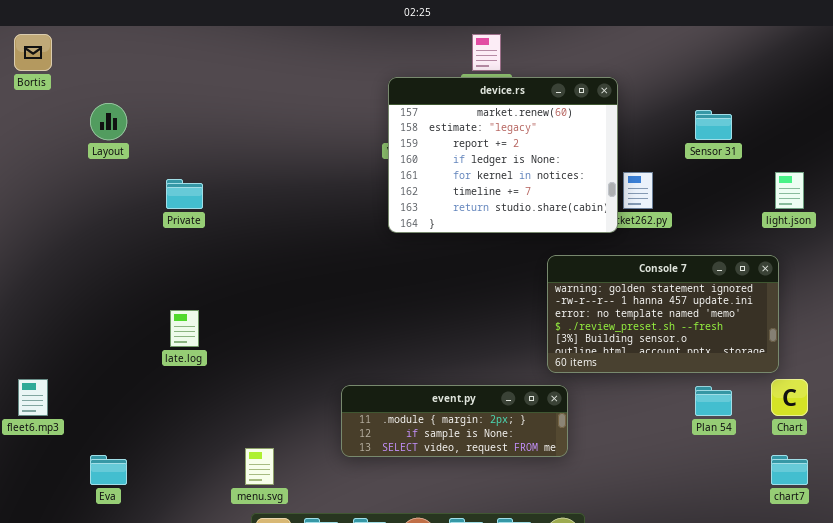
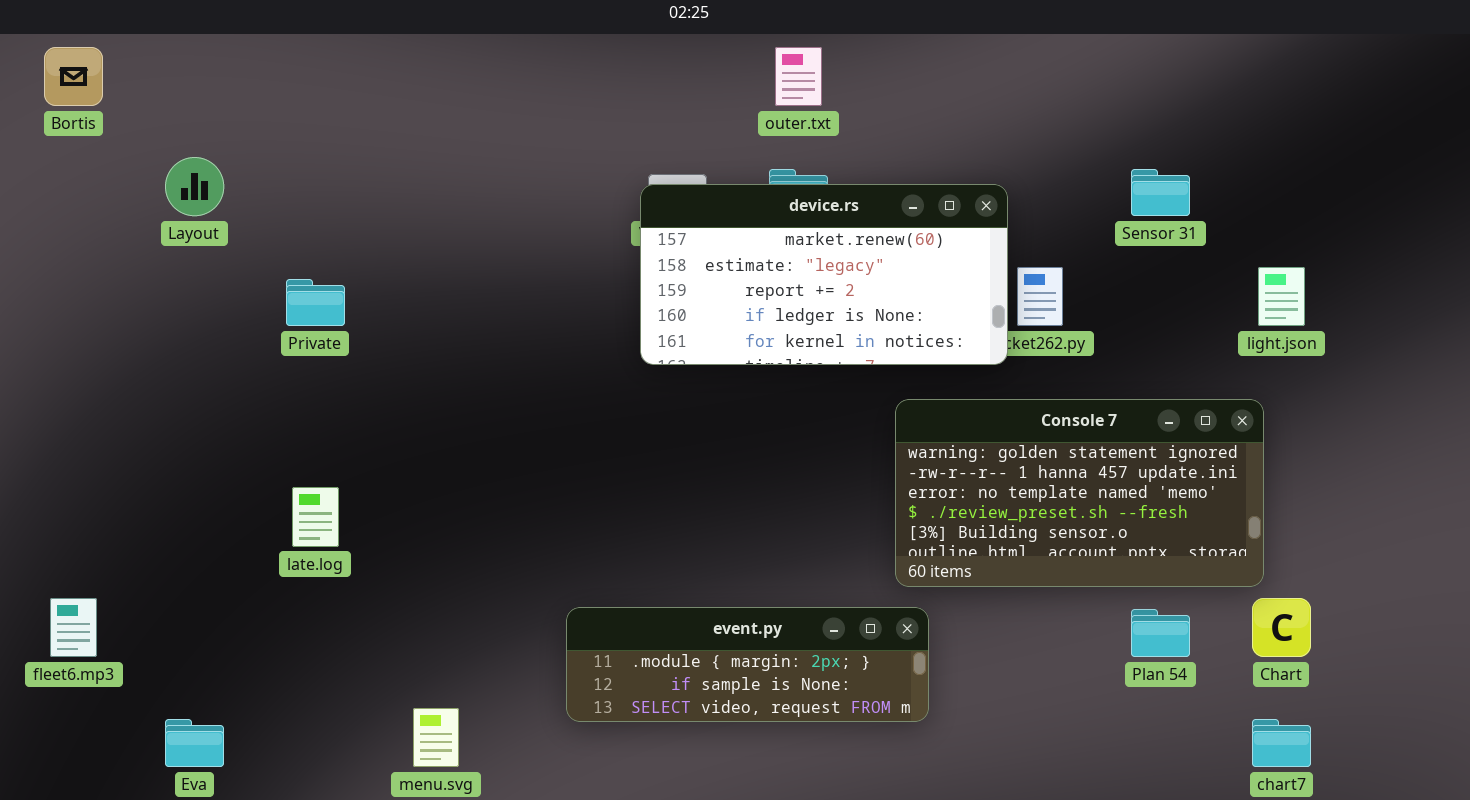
device.rs: [388,77,618,233] -> [640,184,1008,365], resized

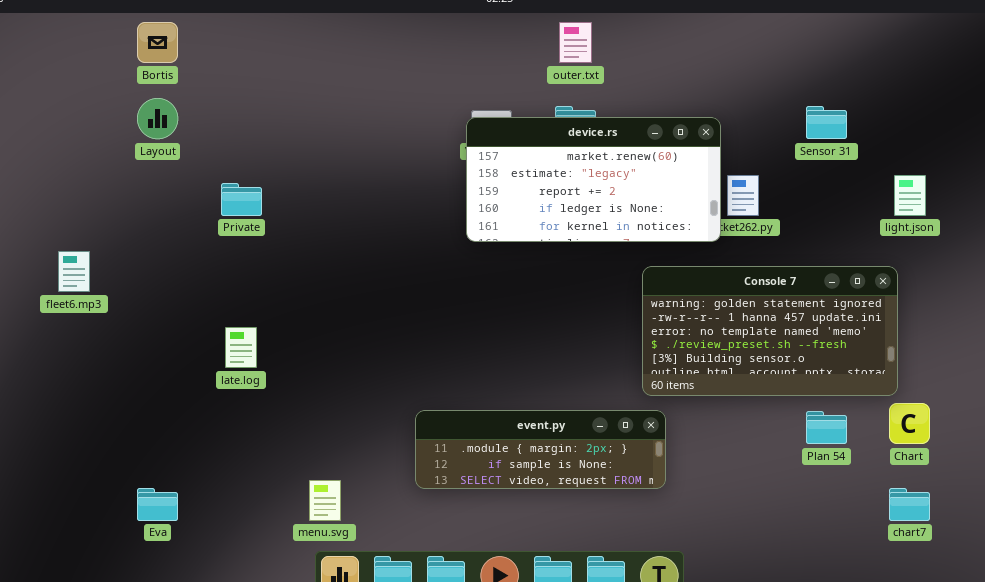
Bortis: [44,47,103,106] -> [137,22,178,63], moved
fleet6.mp3: [50,598,97,657] -> [58,251,90,292], moved

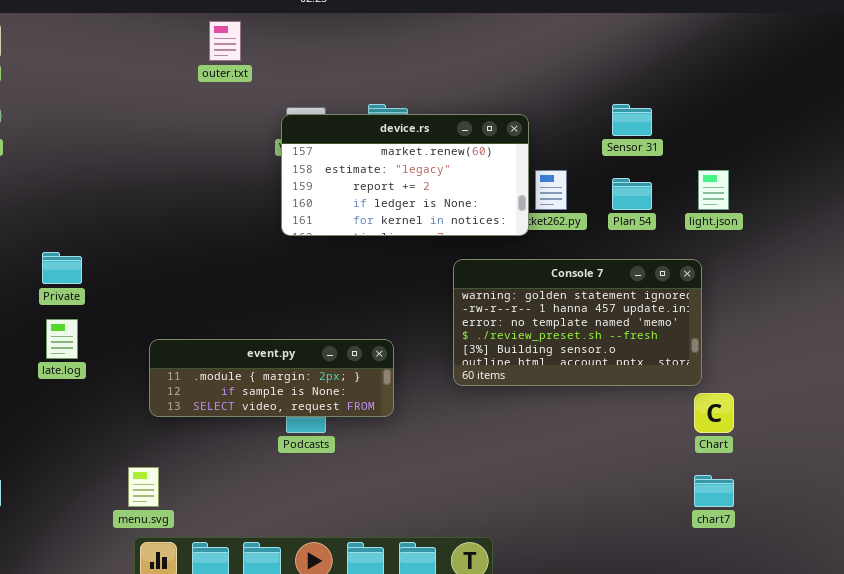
outer.txt: [559,22,592,63] -> [209,21,241,61], moved
Private: [221,183,262,216] -> [42,252,82,284], moved
event.py: [415,410,666,489] -> [149,339,394,417], moved
Plan 54: [806,411,847,444] -> [612,178,652,210], moved

